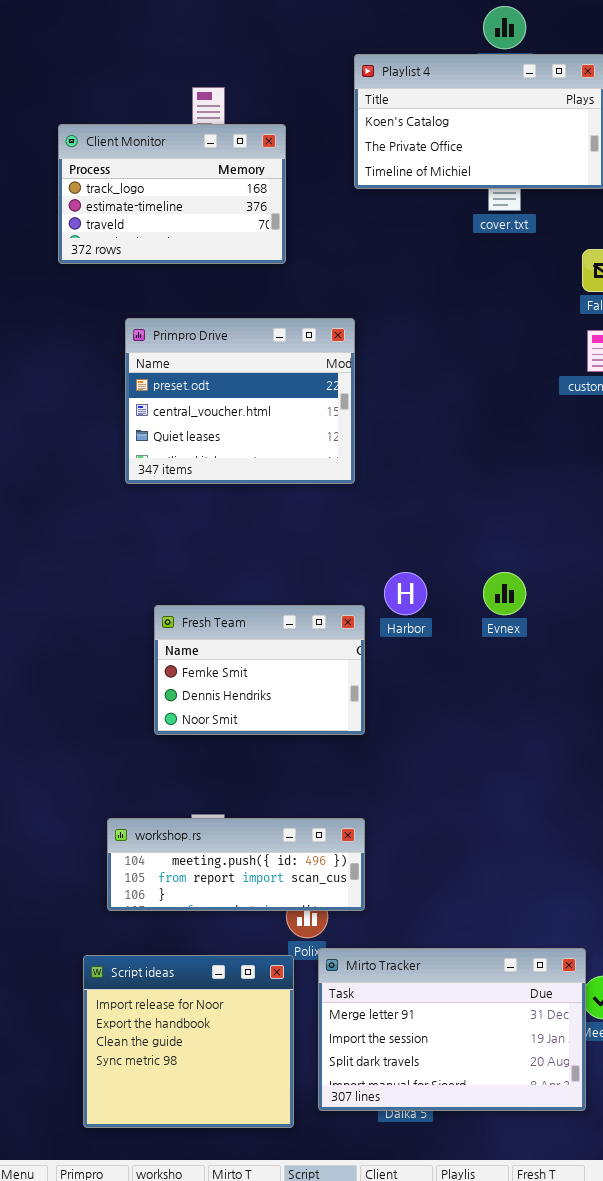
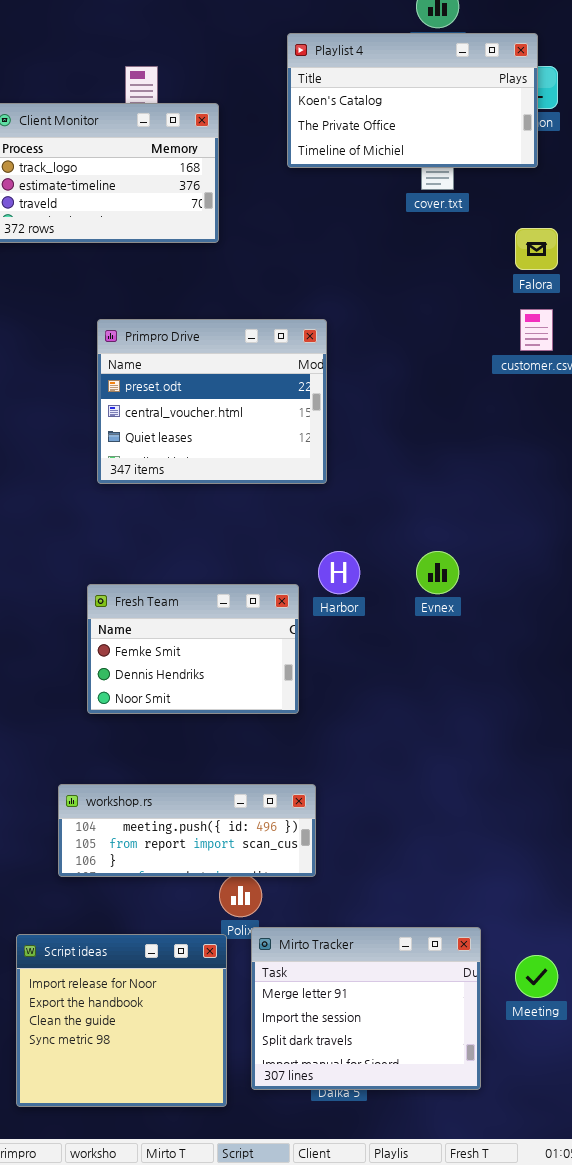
Primpro Drive: [125,318,355,484] -> [97,319,327,484], moved
workshop.rs: [107,818,365,911] -> [58,784,316,877], moved
Mirto Tracker: [318,948,586,1111] -> [251,927,481,1090], resized

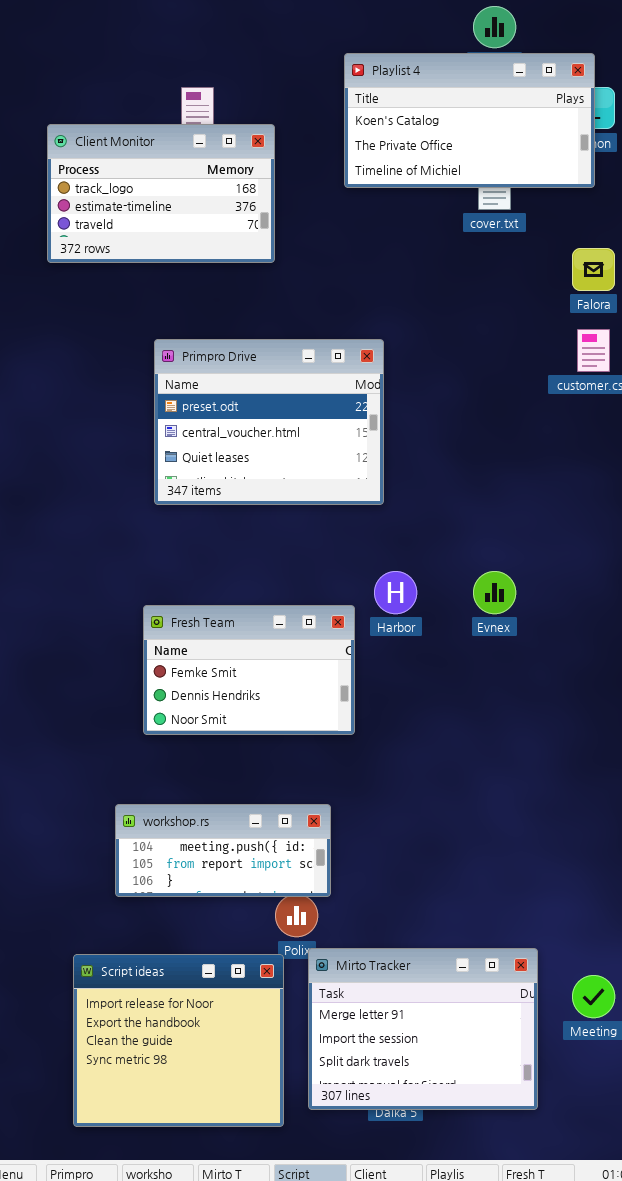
workshop.rs: [58,784,316,877] -> [115,804,331,897], resized

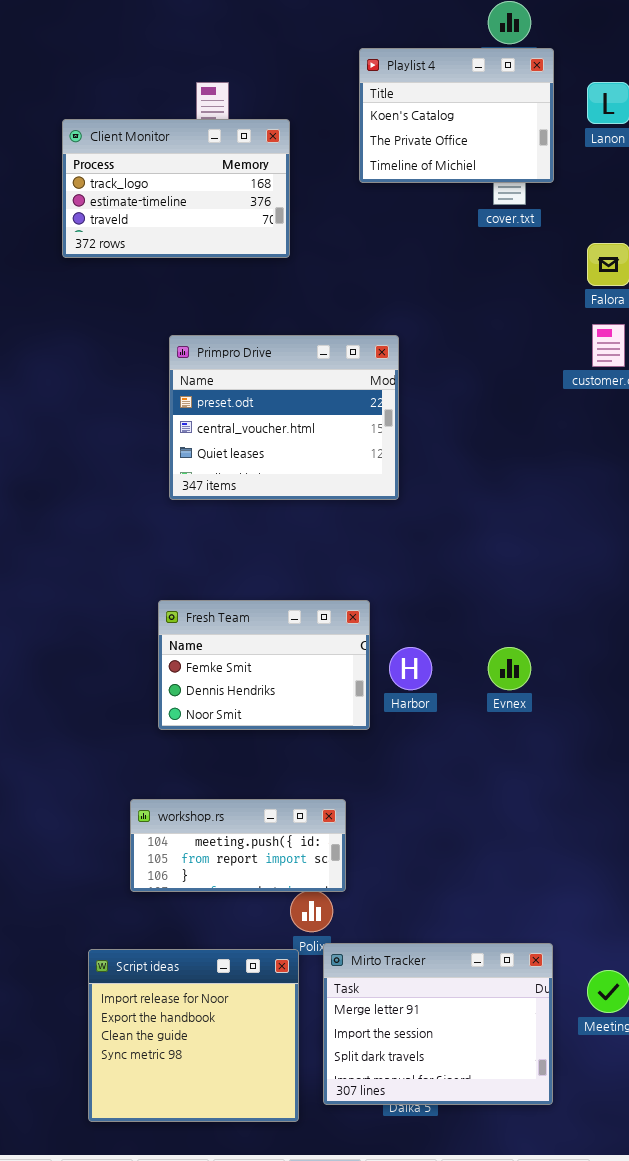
Playlist 4: [344,53,595,188] -> [359,48,554,183], resized
Harbor: [374,571,417,614] -> [389,647,432,690], moved
Evnex: [473,571,516,614] -> [488,647,531,690], moved

